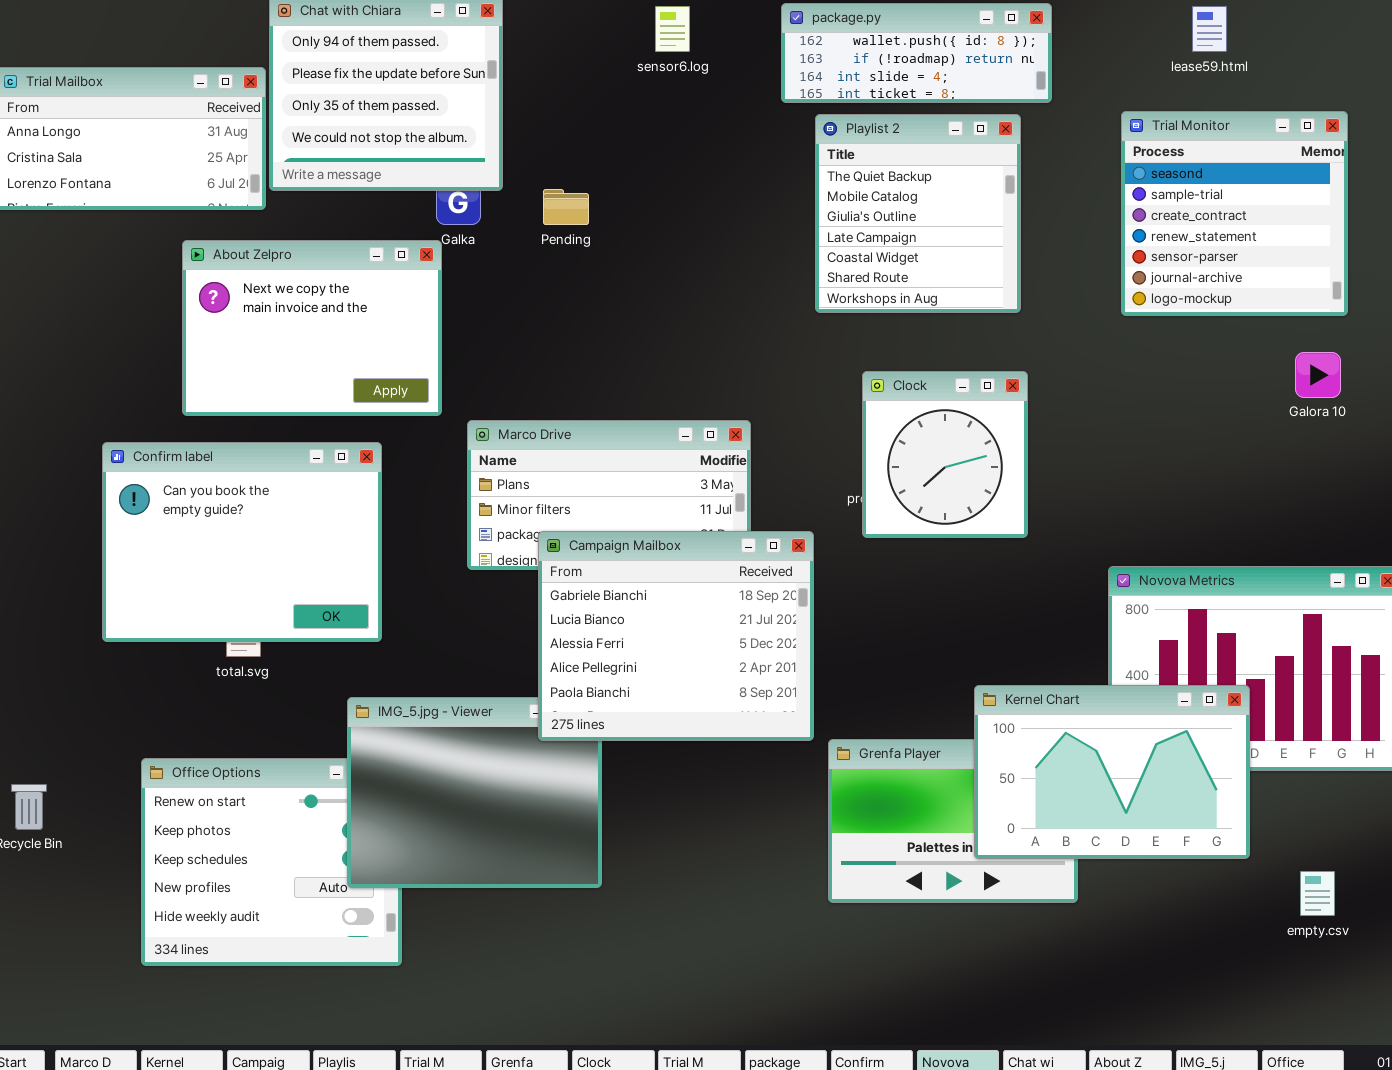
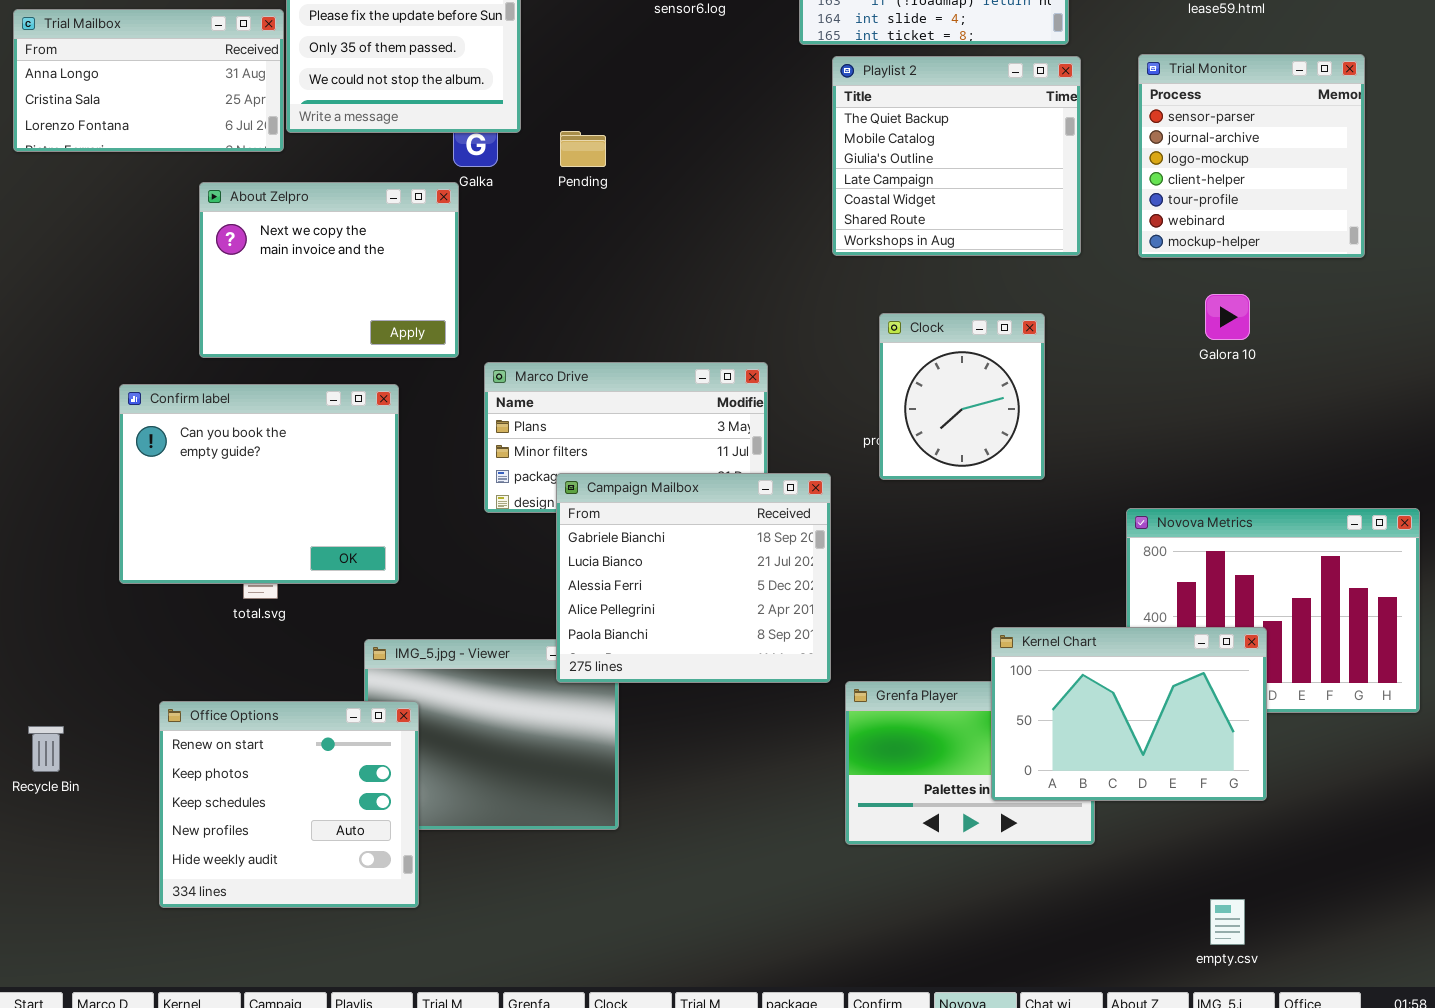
Trial Monitor: [1121,111,1348,316] -> [1138,54,1365,258], scrolled down 4 rows
Playlist 2: [815,114,1021,313] -> [832,56,1081,256], resized
Galora 10: [1295,352,1341,398] -> [1205,294,1250,340], moved
Office Options: [141,758,402,966] -> [159,701,419,908], raised
empty.csv: [1300,871,1335,916] -> [1210,899,1245,945], moved

